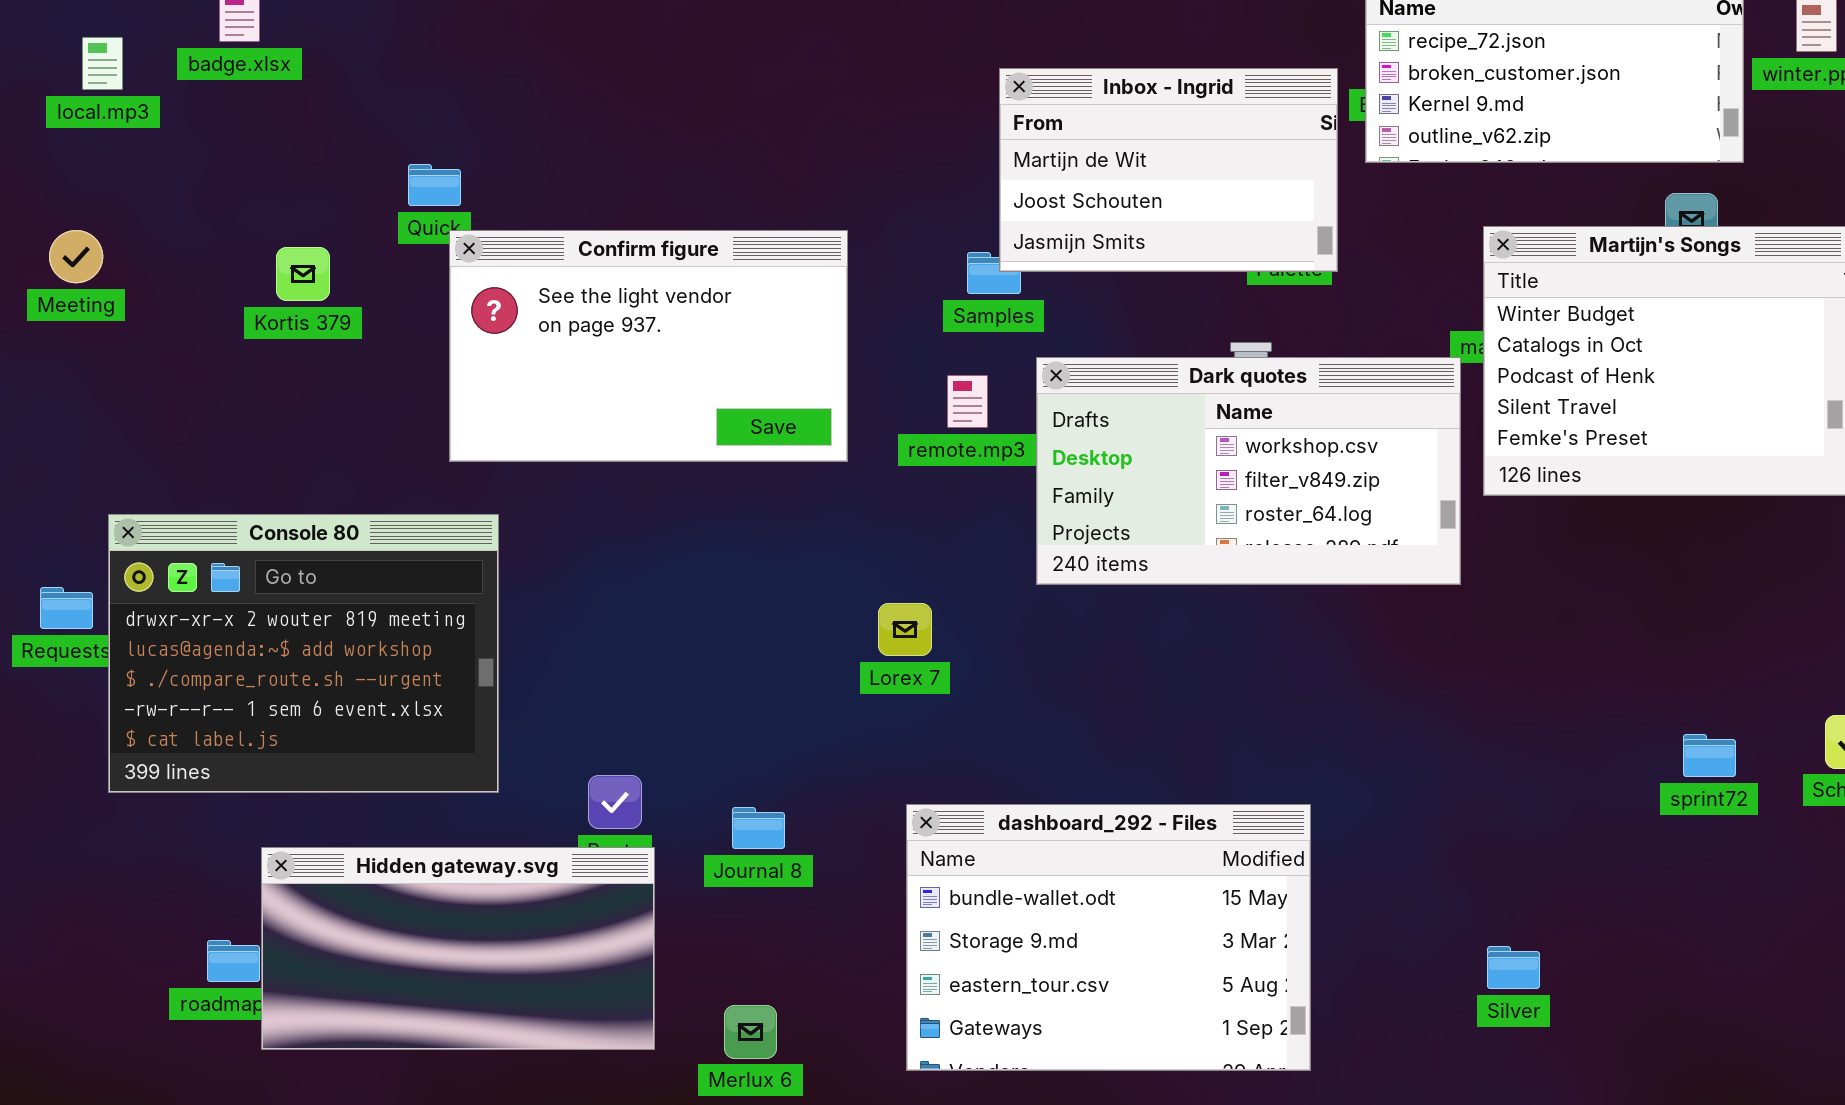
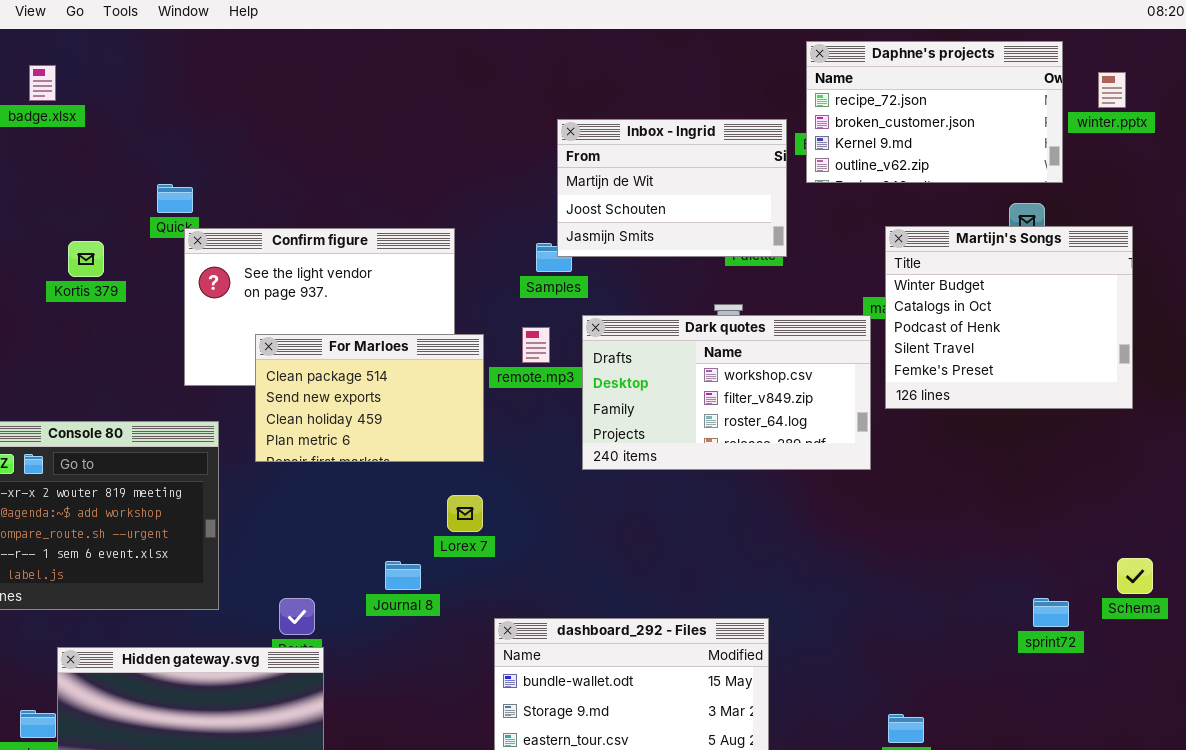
For Marloes: none -> [255,334,484,462], opened
Lorex 7: [878,603,932,656] -> [447,495,483,532], moved
sprint72: [1683,734,1736,777] -> [1033,598,1069,627], moved
Journal 8: [732,807,785,849] -> [385,561,421,590], moved

